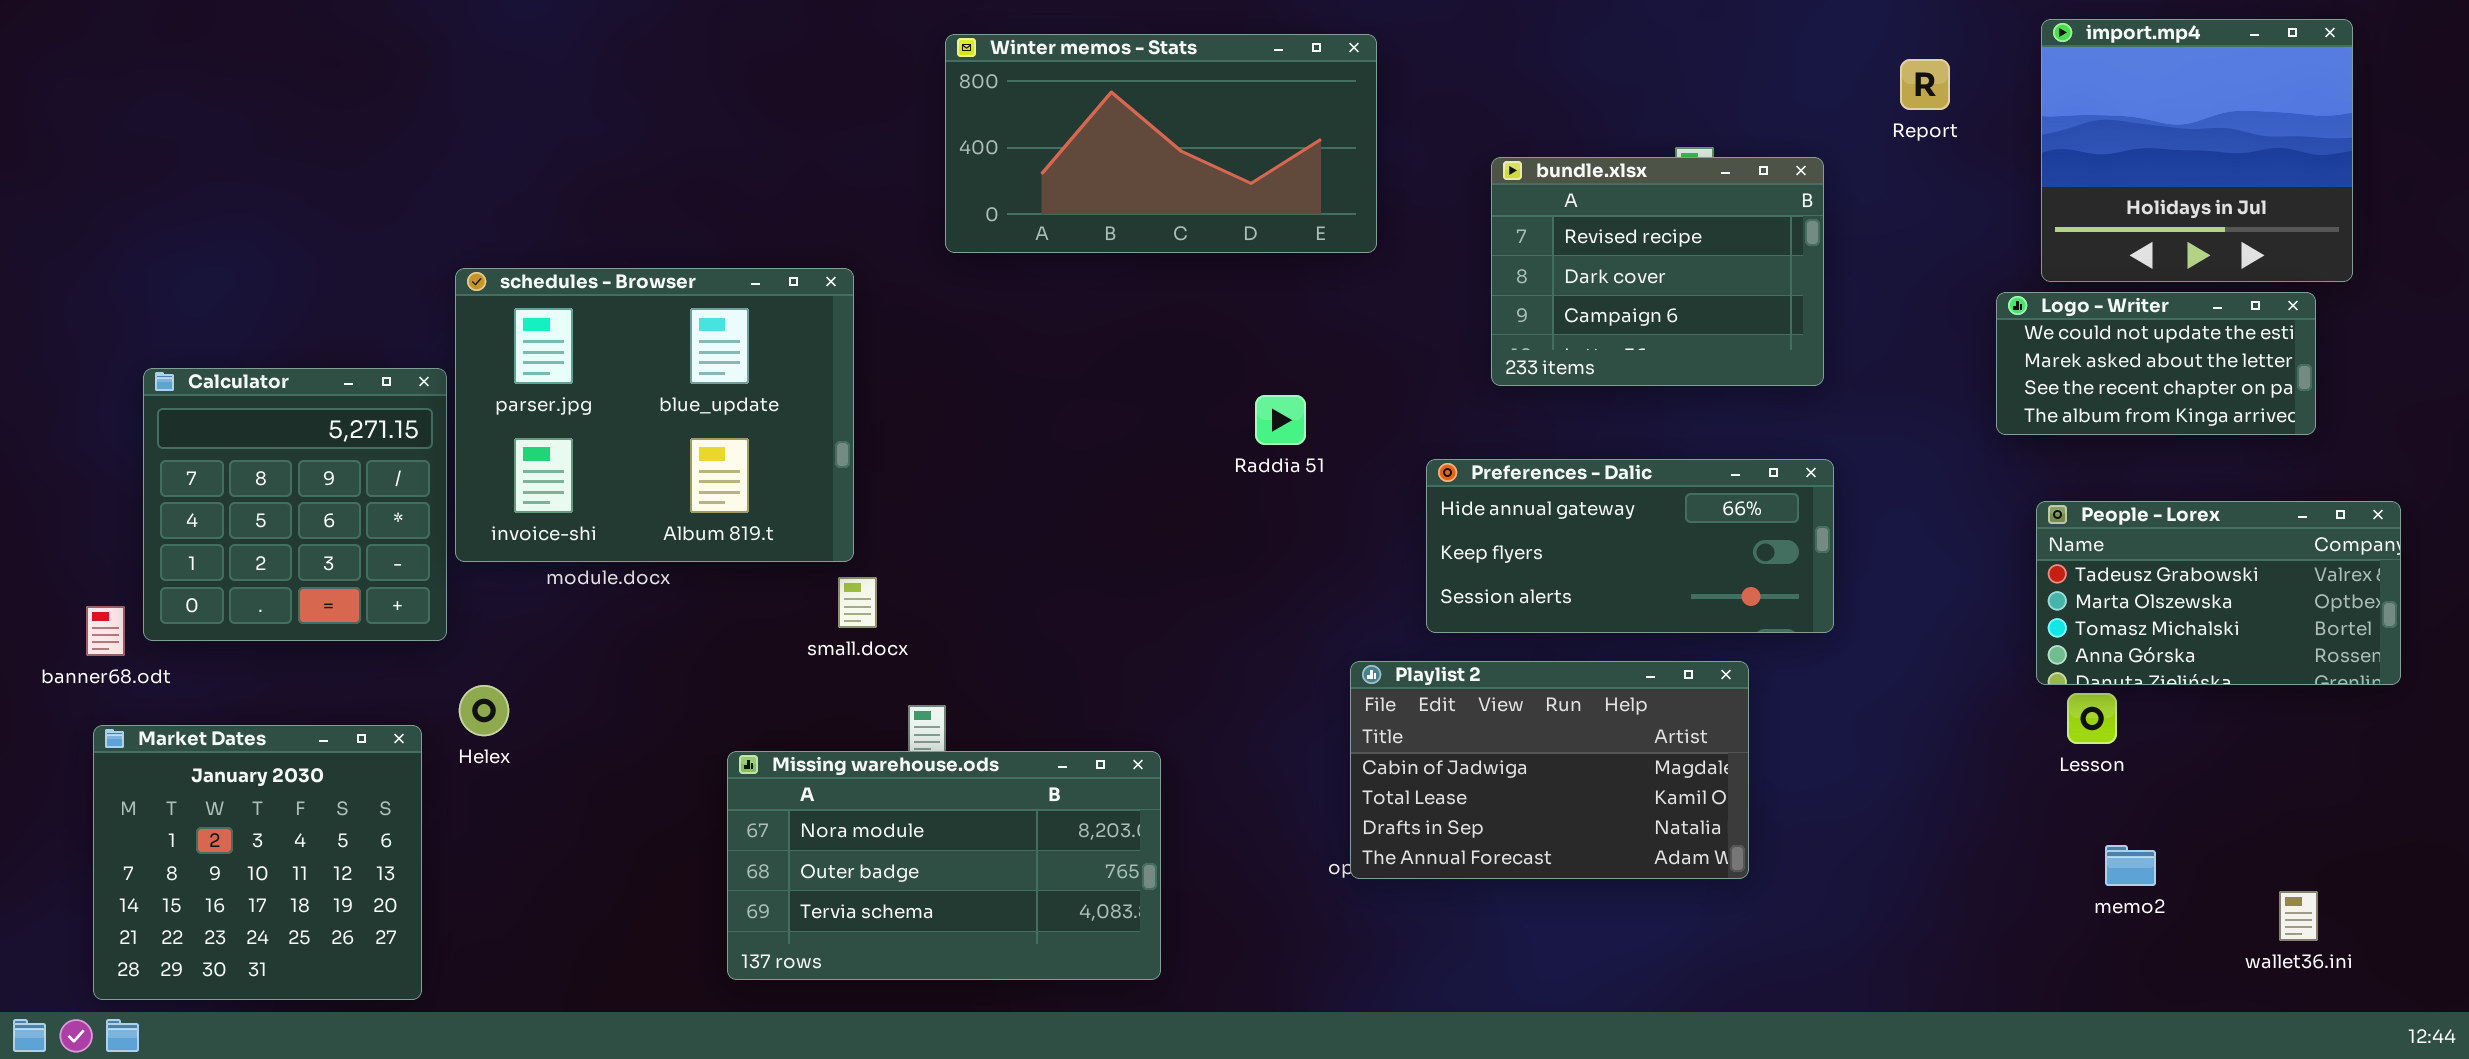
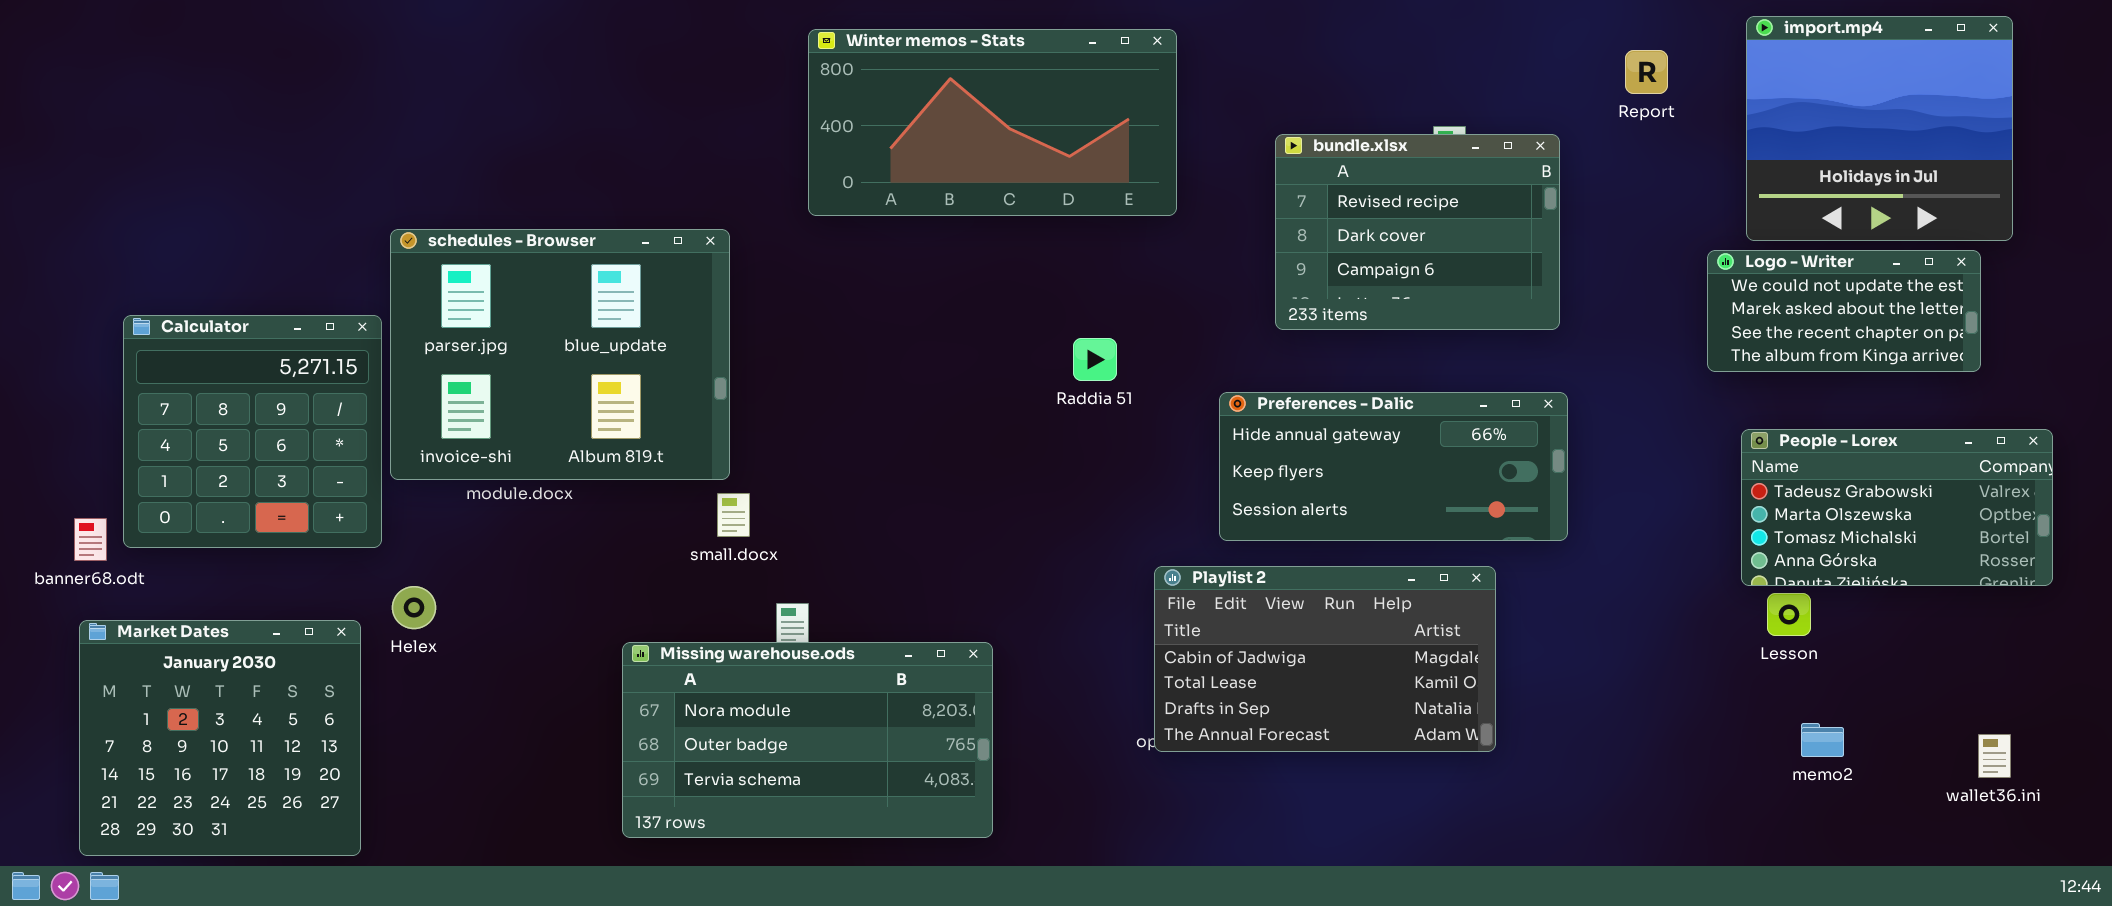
wallet36.ini: [2279,891,2318,941] -> [1978,734,2011,778], moved

